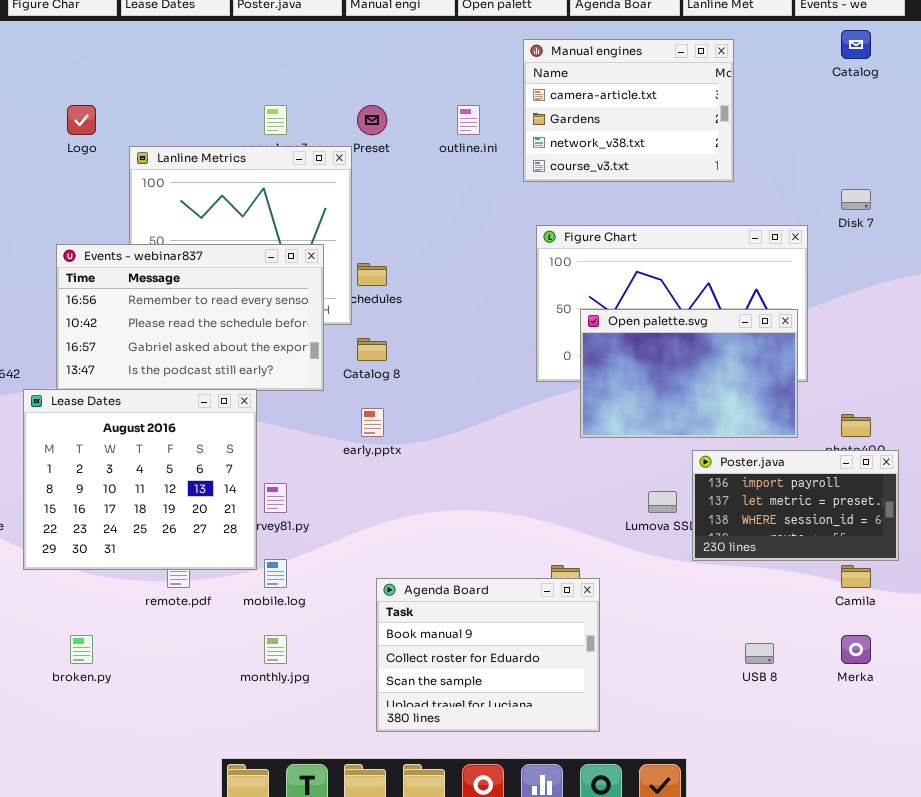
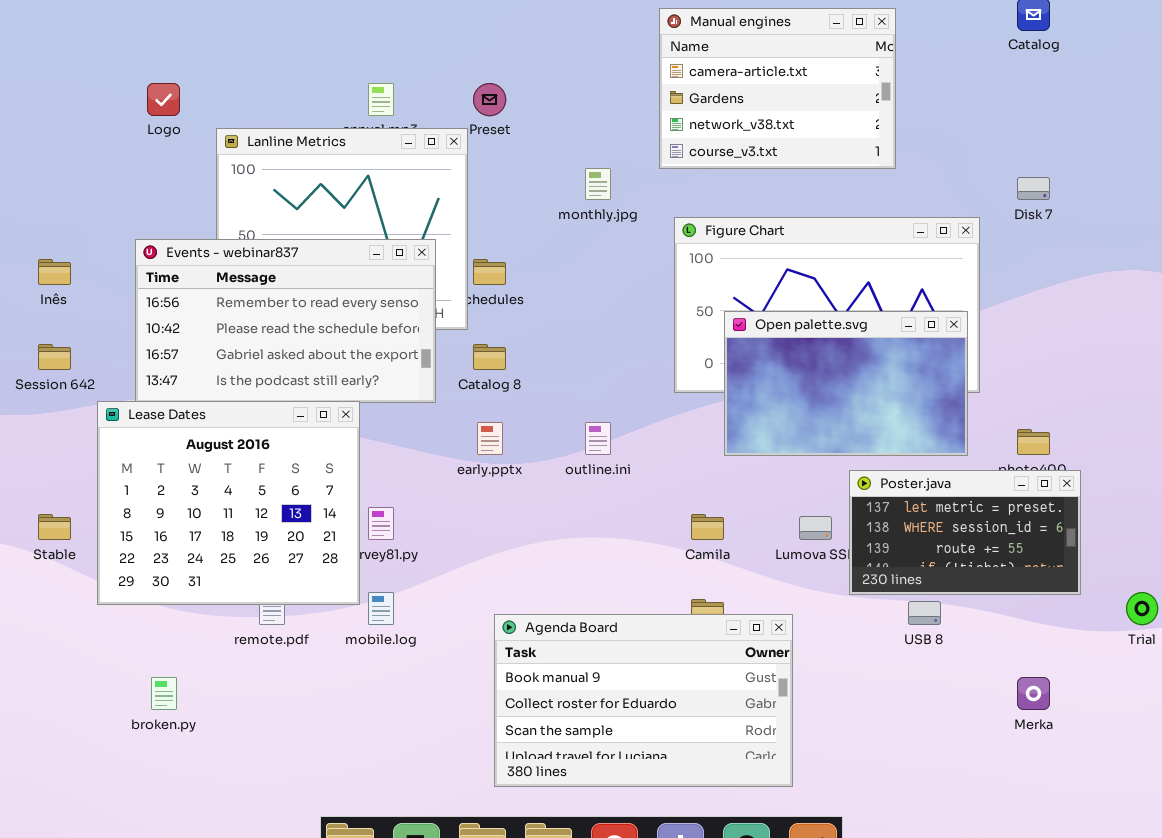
outline.ini: [457,105,480,135] -> [585,422,611,455], moved
Poster.java: [692,450,899,561] -> [849,470,1081,595], scrolled down 1 row
Camila: [841,565,871,588] -> [691,514,724,540], moved
Agenda Board: [376,578,600,732] -> [494,614,793,787], resized
monthly.jpg: [264,635,287,664] -> [585,168,611,200], moved
USB 8: [745,643,774,664] -> [908,601,941,625], moved

